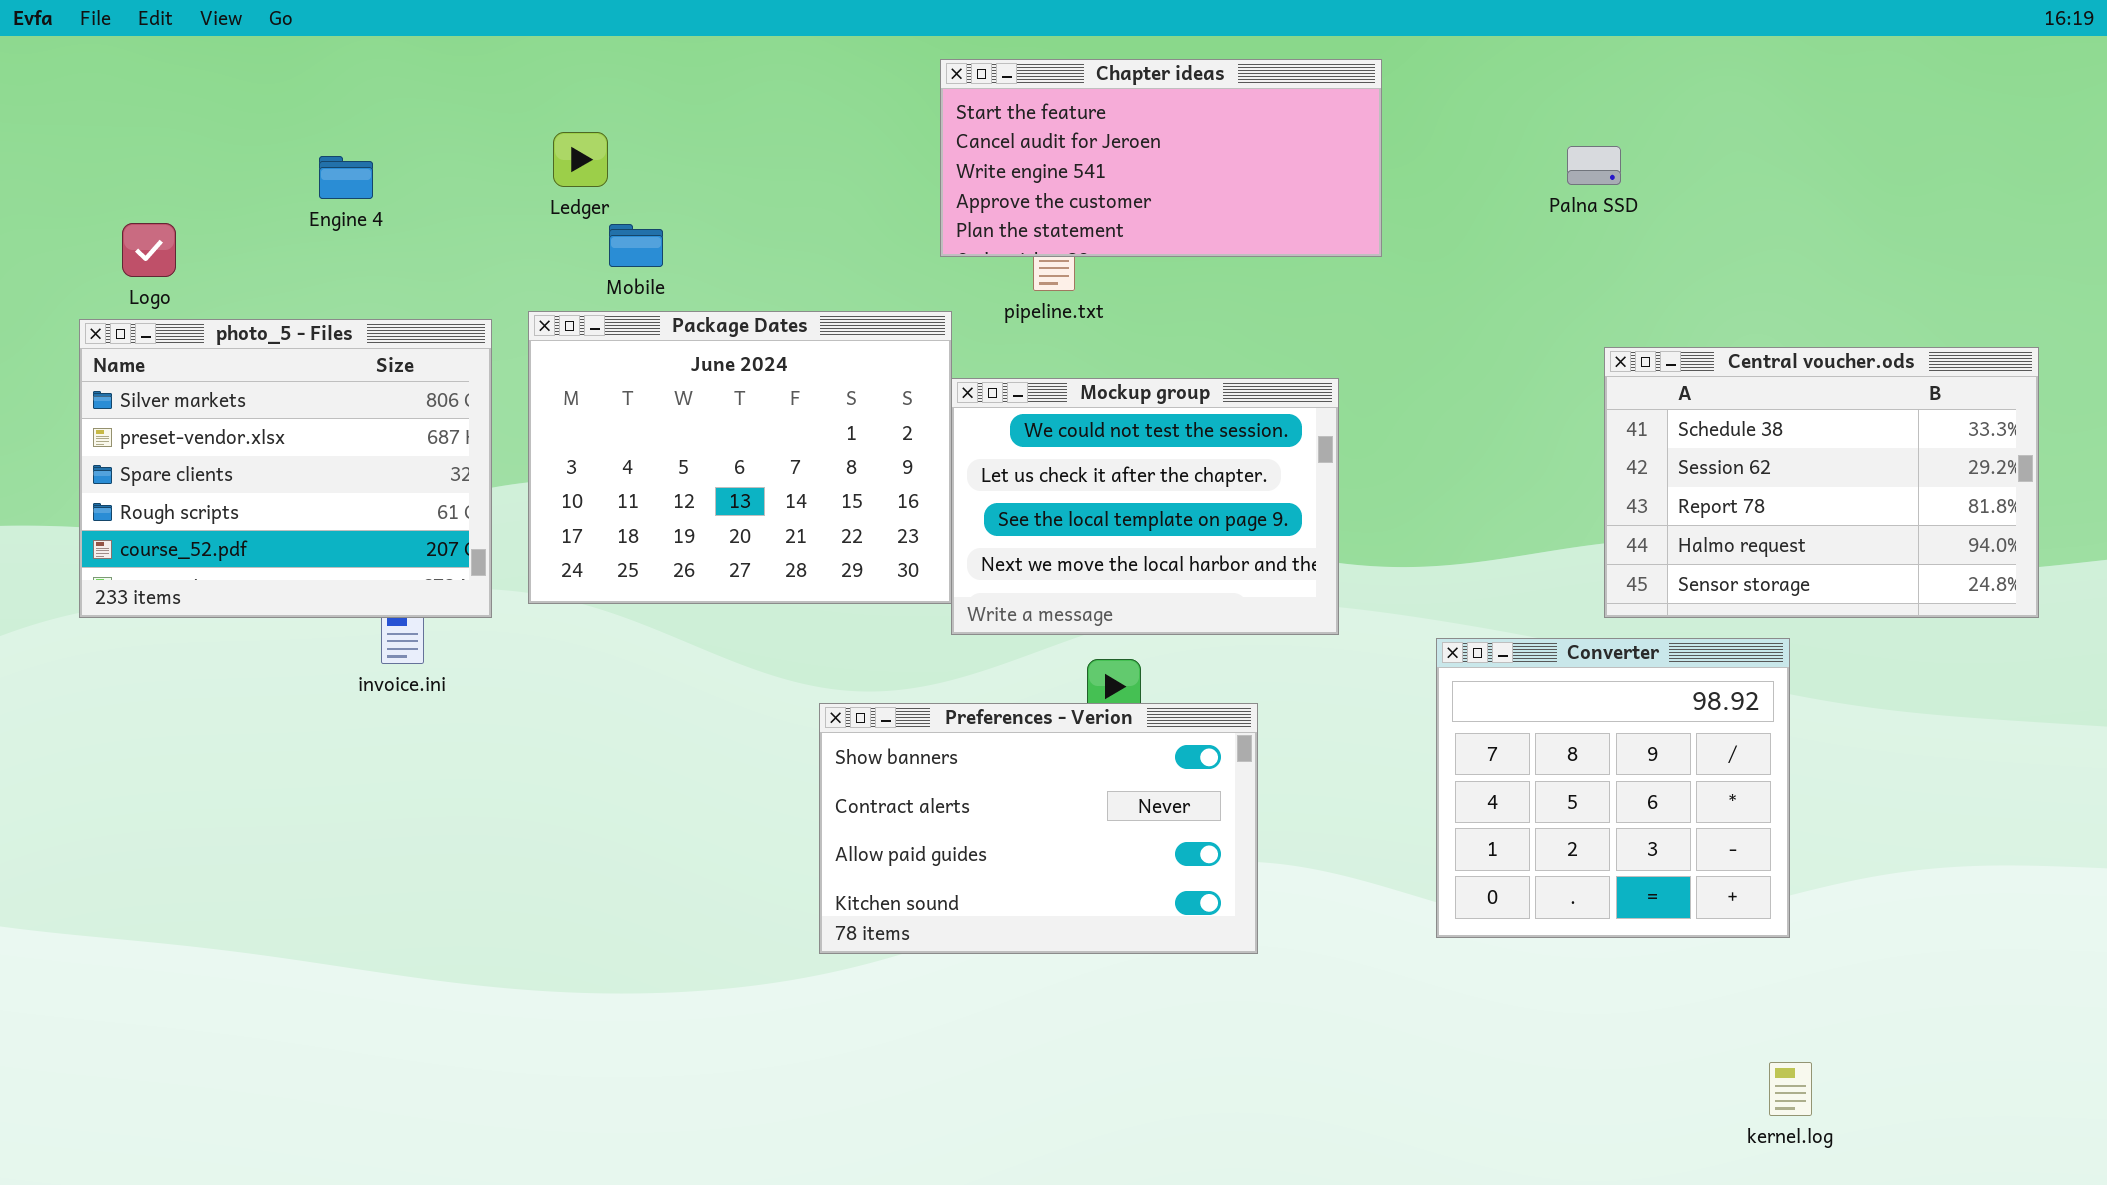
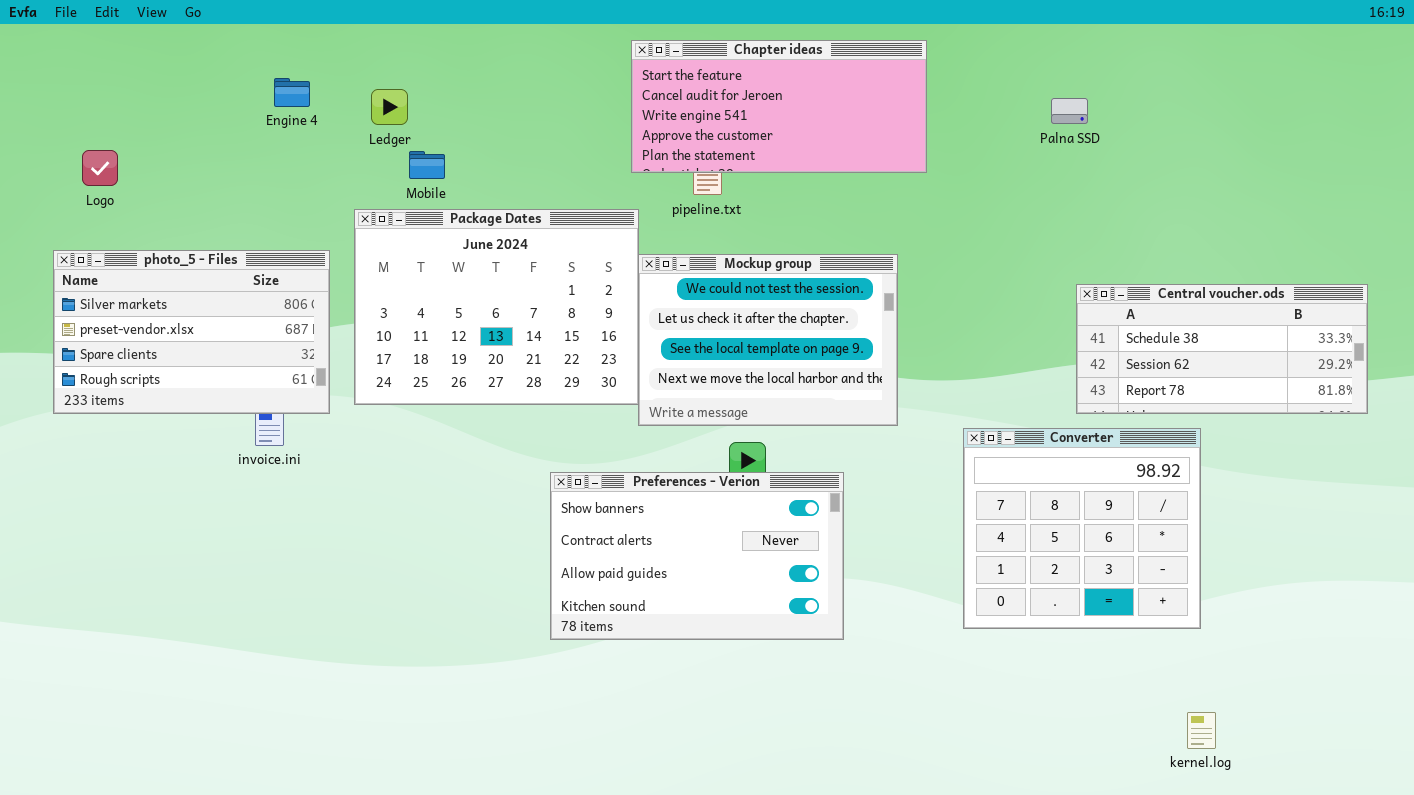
Engine 4: [319,156,373,199] -> [274,78,310,107], moved
photo_5 - Files: [79,319,492,618] -> [53,250,330,414], resized
Central voucher.ods: [1604,347,2039,618] -> [1076,284,1368,414], resized

